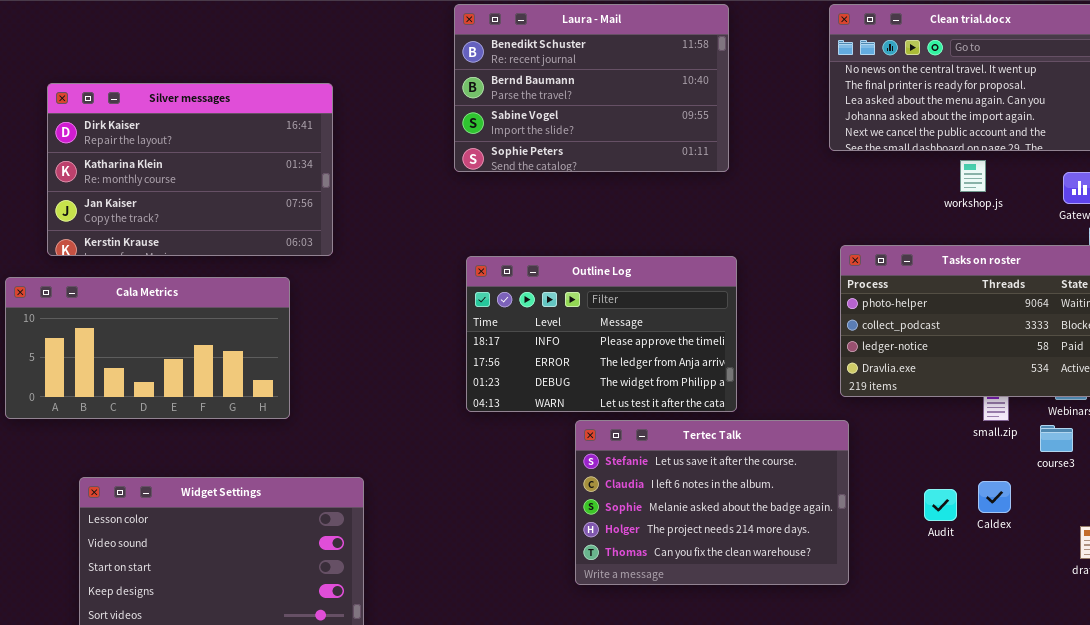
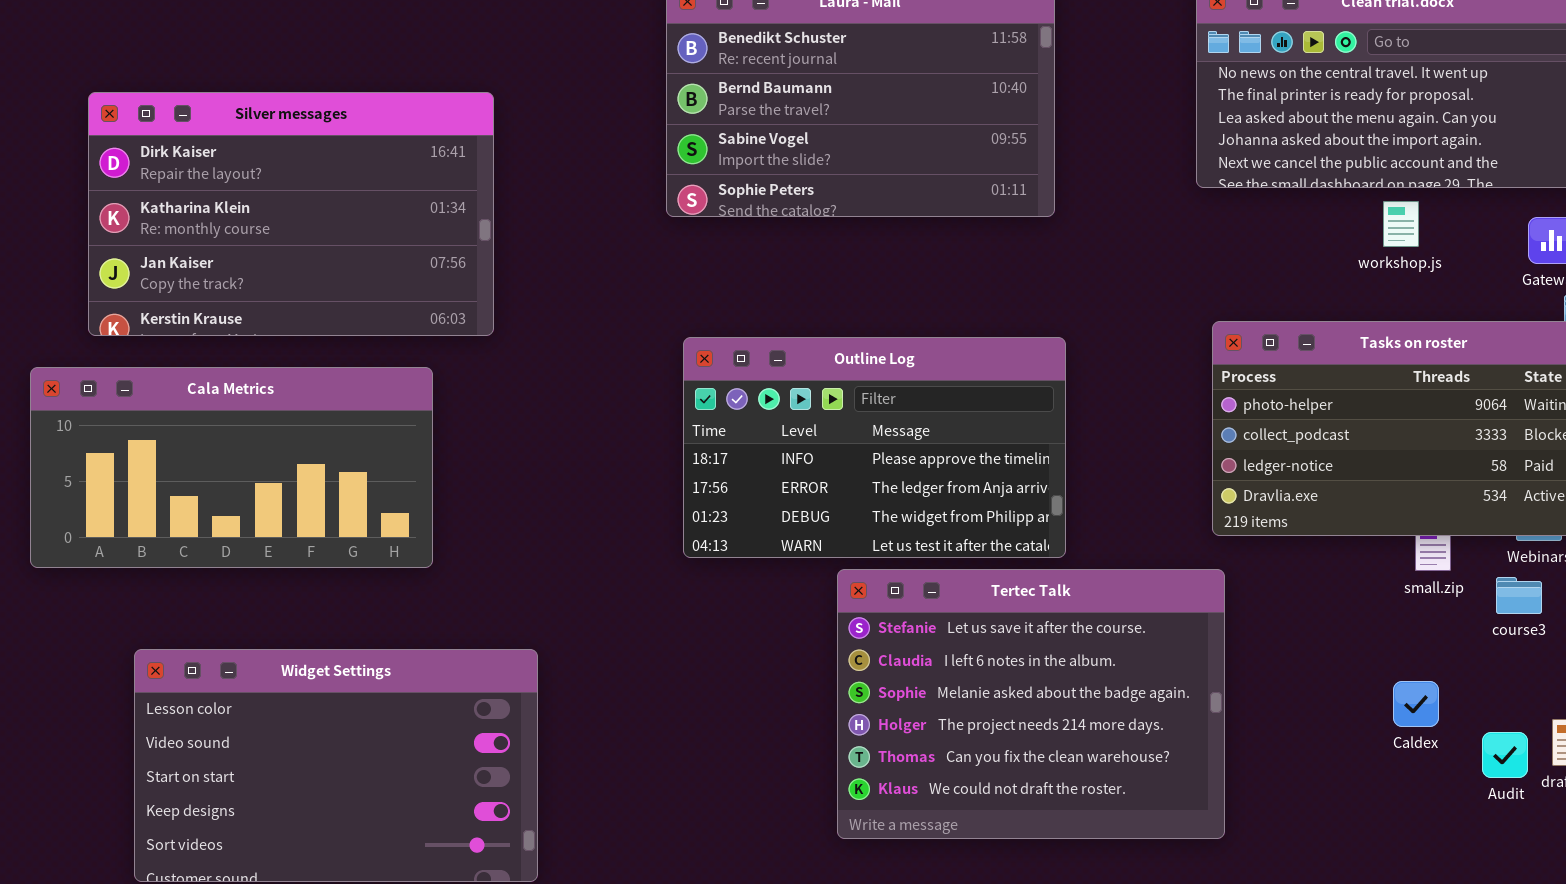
Tertec Talk: [575,420,849,585] -> [837,569,1225,839], resized
Caldex: [978,481,1011,513] -> [1393,681,1439,727], moved
Audit: [924,489,957,521] -> [1482,732,1528,778], moved

